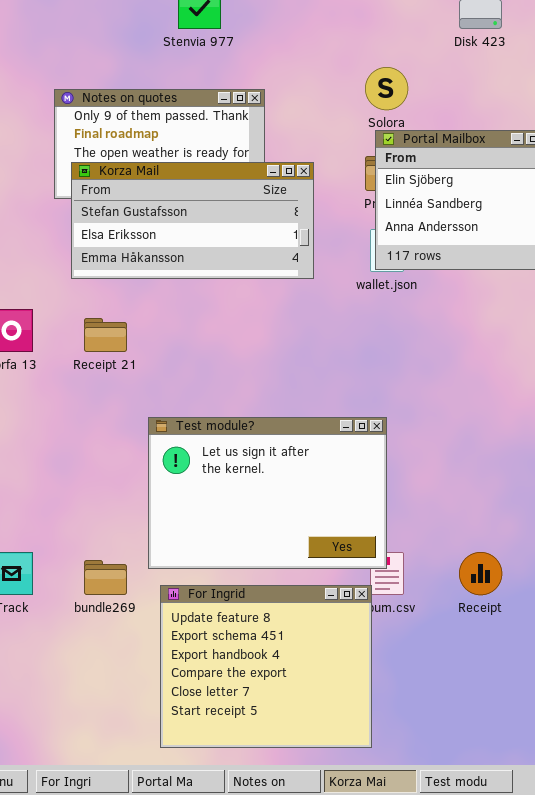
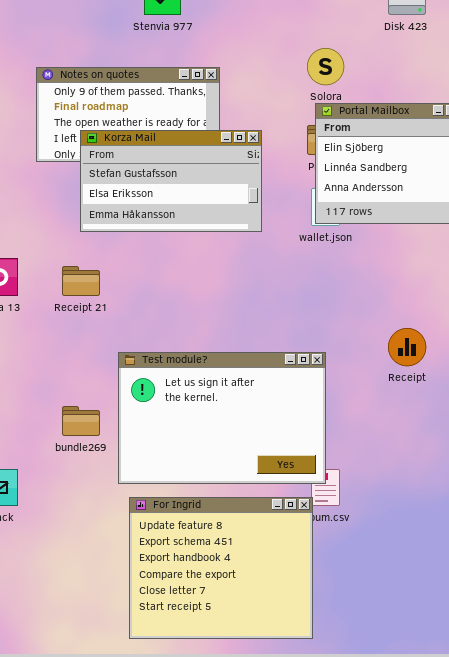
Korza Mail: [71,162,314,279] -> [80,130,262,232], resized
Receipt: [459,552,502,595] -> [388,328,426,366], moved
bundle269: [84,560,127,595] -> [62,406,100,436], moved

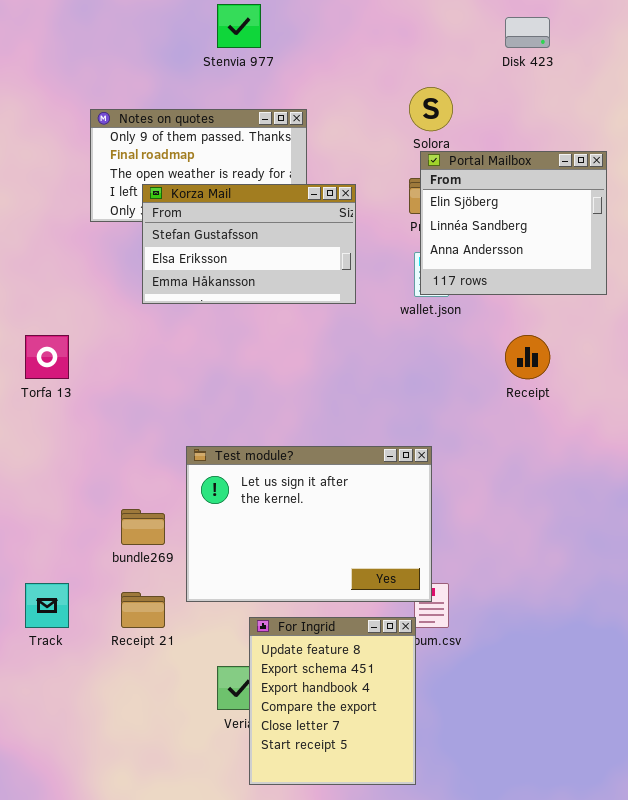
Receipt 21: [62,266,100,296] -> [121,592,165,628], moved
Receipt: [388,328,426,366] -> [505,335,550,379], moved
For Ingrid: [129,497,313,639] -> [249,617,416,785], resized

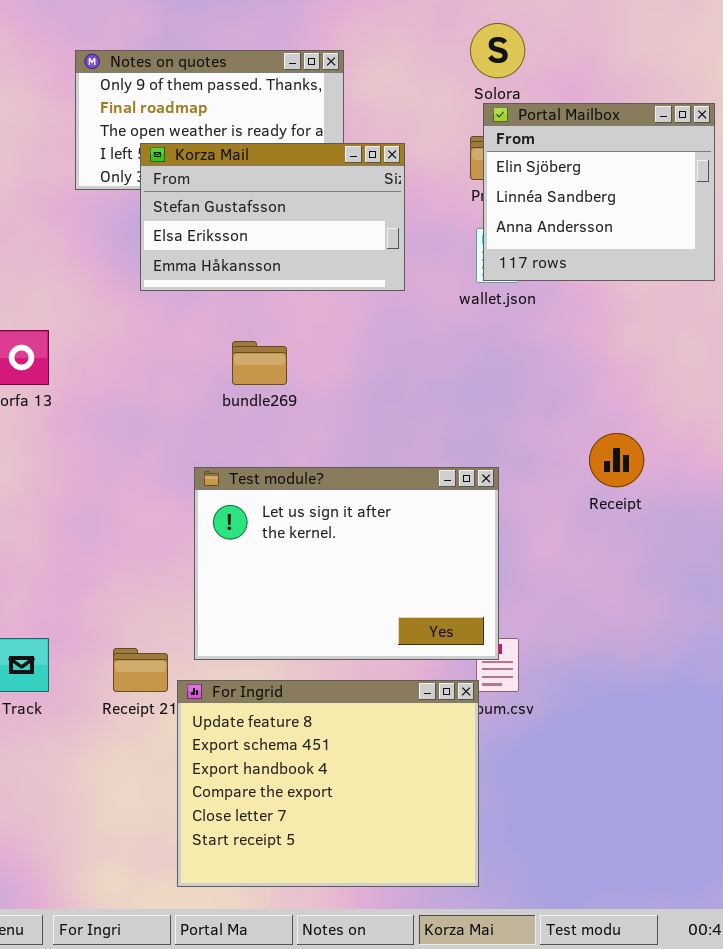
Receipt: [505,335,550,379] -> [589,433,644,487], moved
bundle269: [121,509,165,545] -> [232,341,287,385], moved
For Ingrid: [249,617,416,785] -> [177,680,479,887], resized

